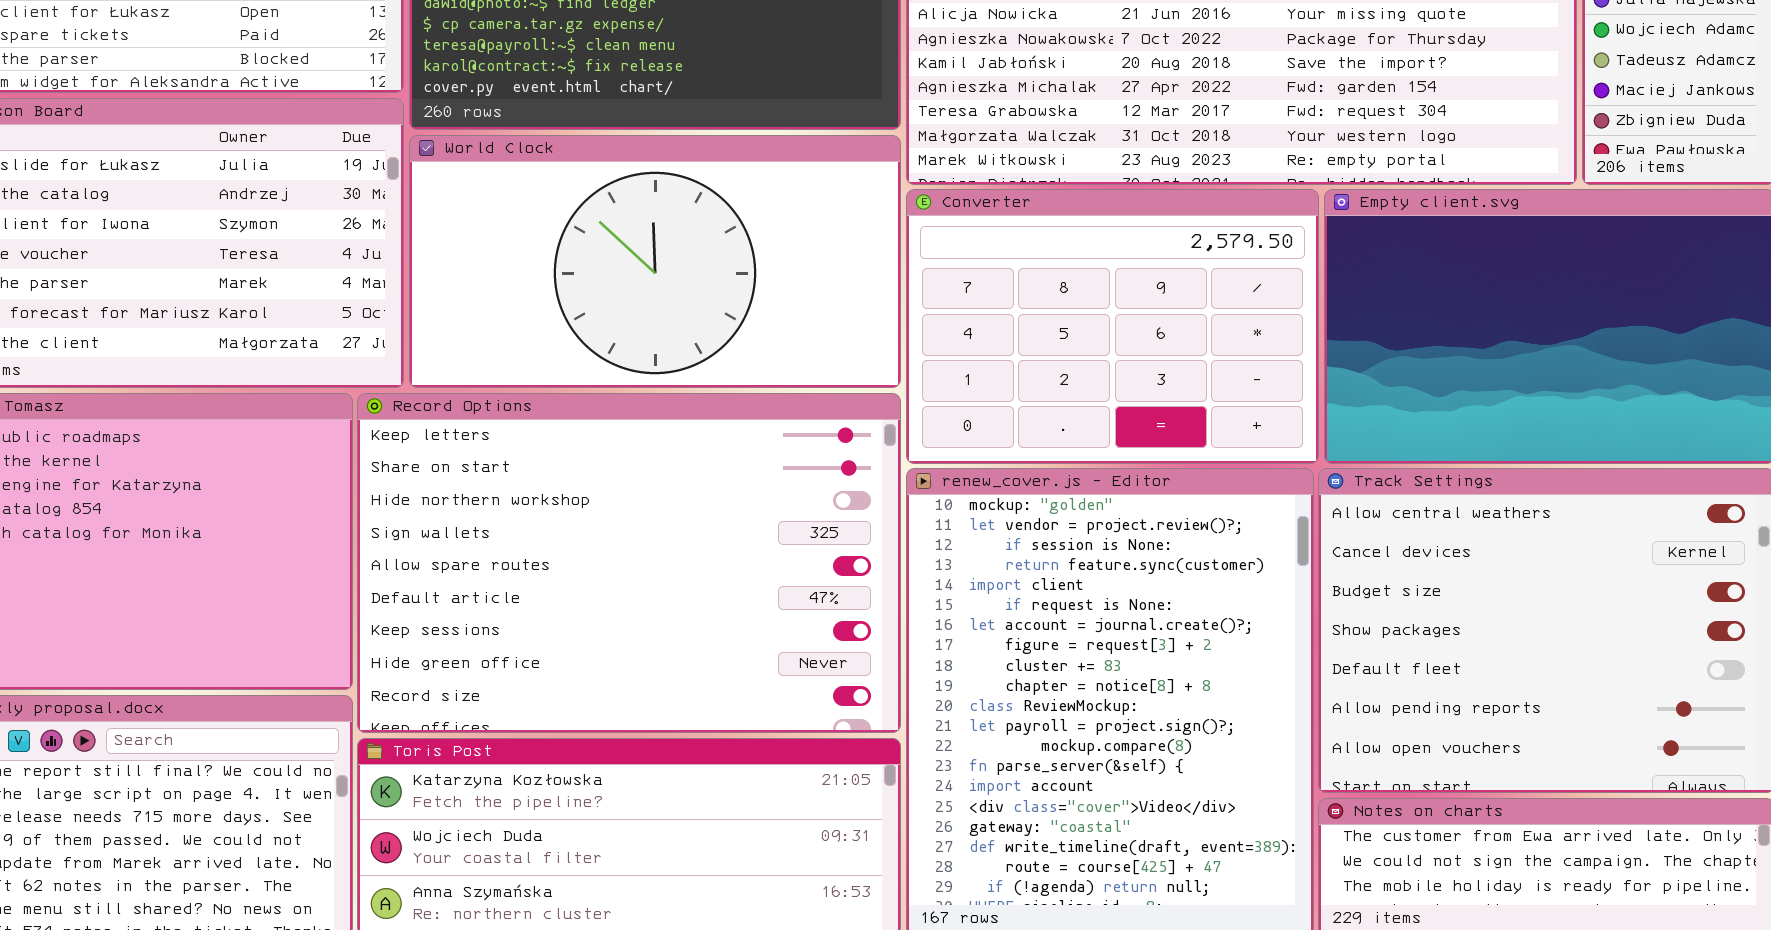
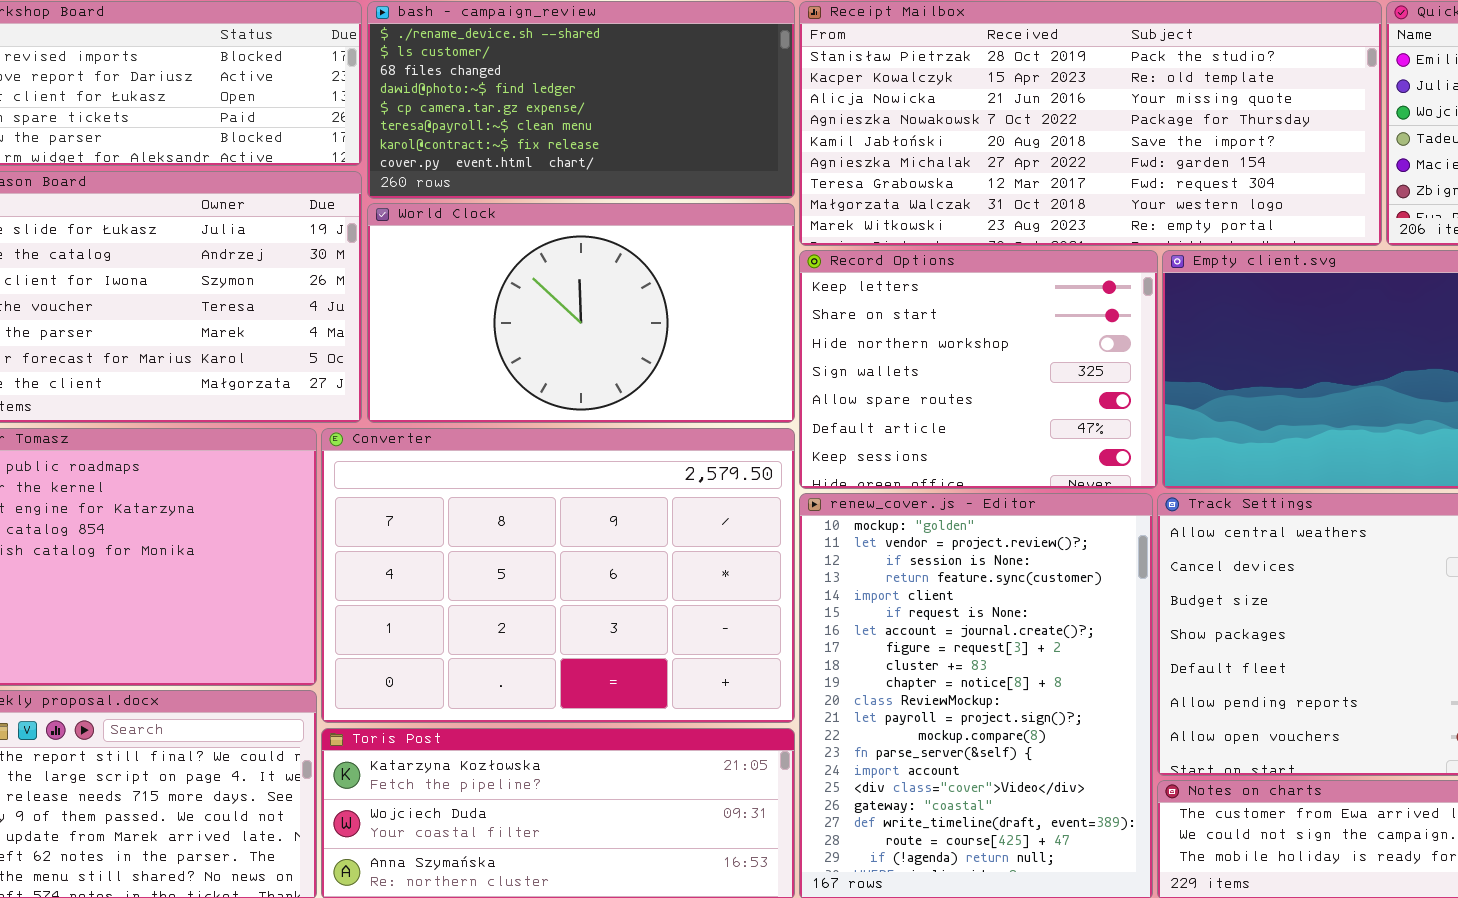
Converter: [906,189,1319,464] -> [321,428,795,723], moved, resized
Record Options: [357,393,901,733] -> [799,250,1158,489], moved, resized

